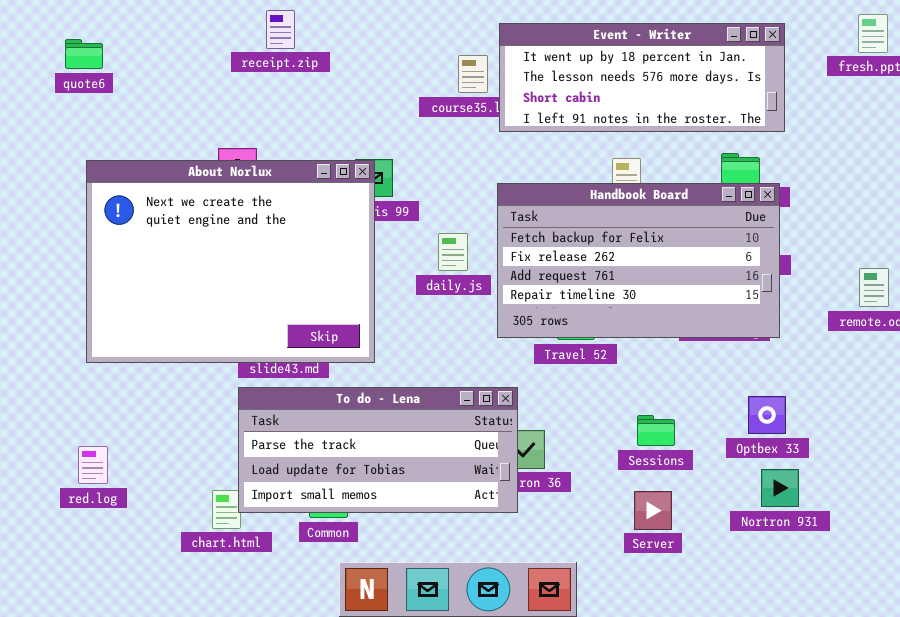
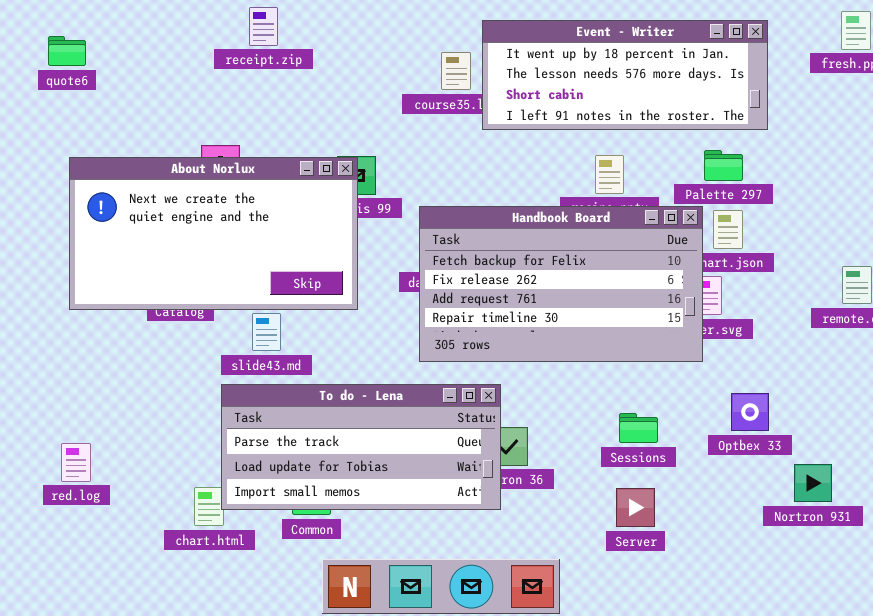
About Norlux: [86,160,375,363] -> [69,157,358,310], resized
Handbook Board: [497,183,780,338] -> [419,206,703,362], moved
Nortron 931: [761,469,799,507] -> [794,464,832,502], moved

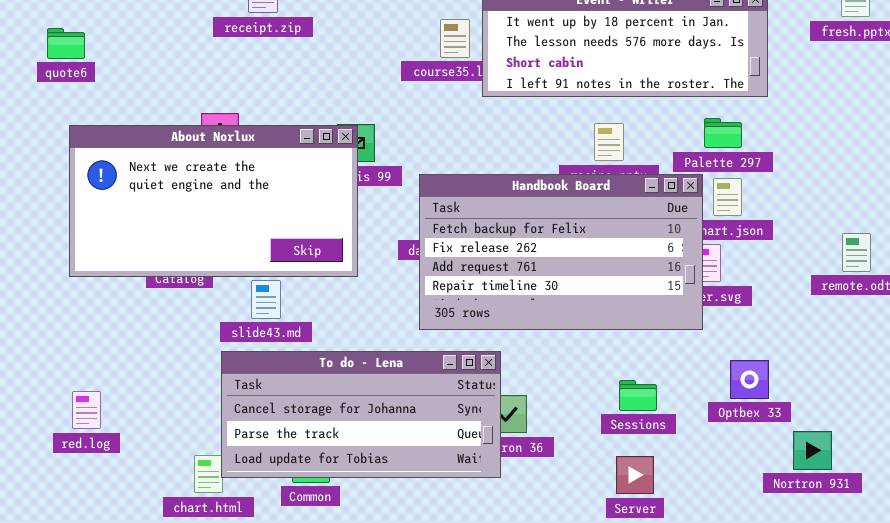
quote6: [48,36,86,66] -> [47,28,85,59], moved
To do - Lena: [221,384,501,510] -> [221,351,501,478], scrolled up 1 row
red.log: [61,443,91,482] -> [72,391,101,429], moved

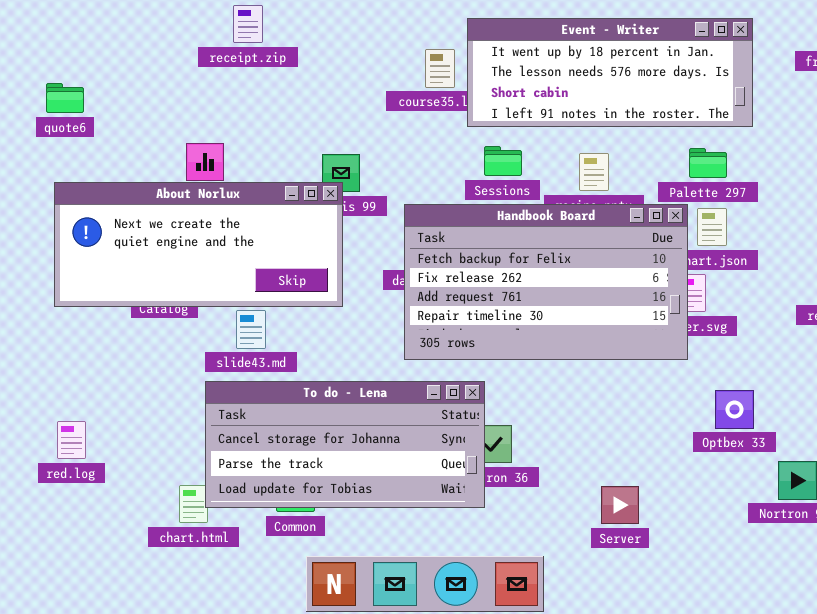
quote6: [47,28,85,59] -> [46,83,84,113], moved
About Norlux: [69,125,358,277] -> [54,182,343,307], resized
Sessions: [619,380,657,411] -> [484,146,522,176], moved

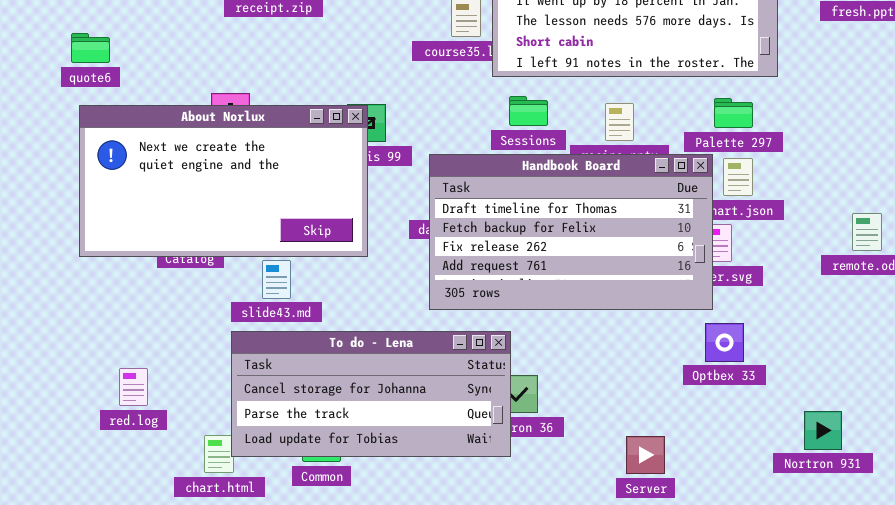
About Norlux: [54,182,343,307] -> [79,105,368,257], resized
Handbook Board: [404,204,688,360] -> [429,154,713,310], scrolled up 1 row
Optbex 33: [715,390,754,429] -> [705,323,744,362], moved
red.log: [57,421,86,459] -> [119,368,148,406], moved

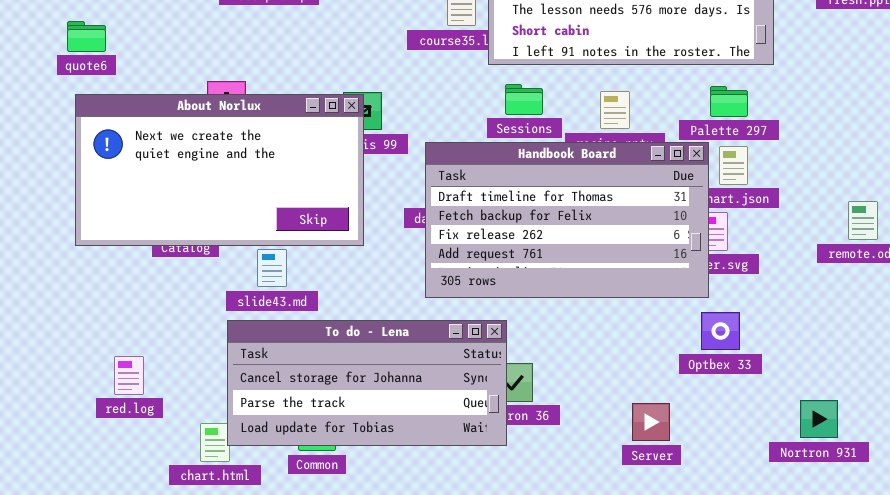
Server: [626,436,665,474] -> [632,403,670,441], moved

